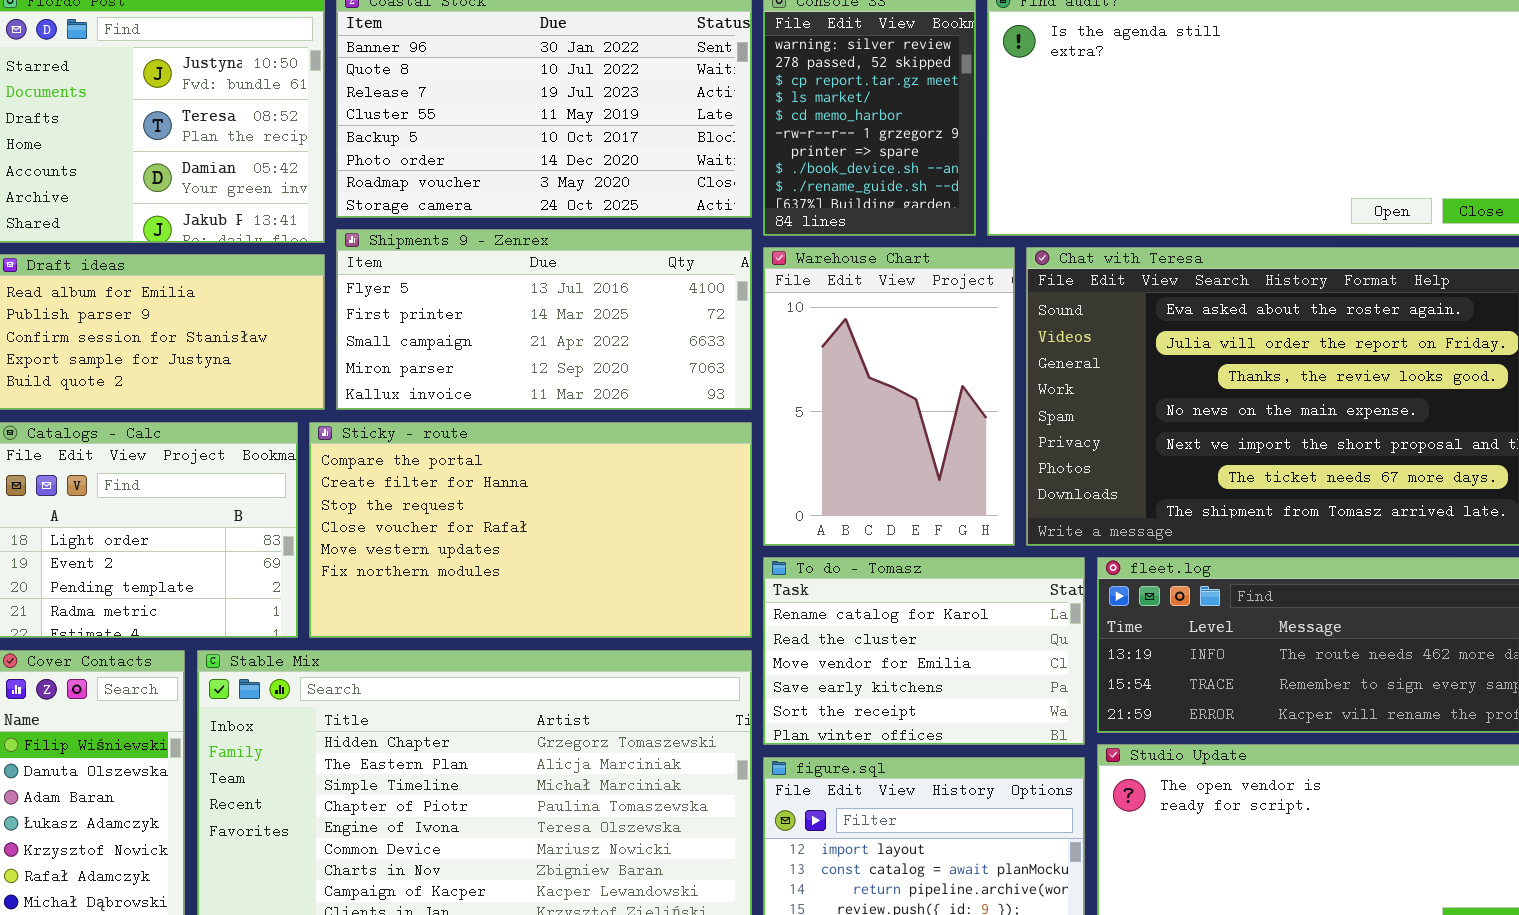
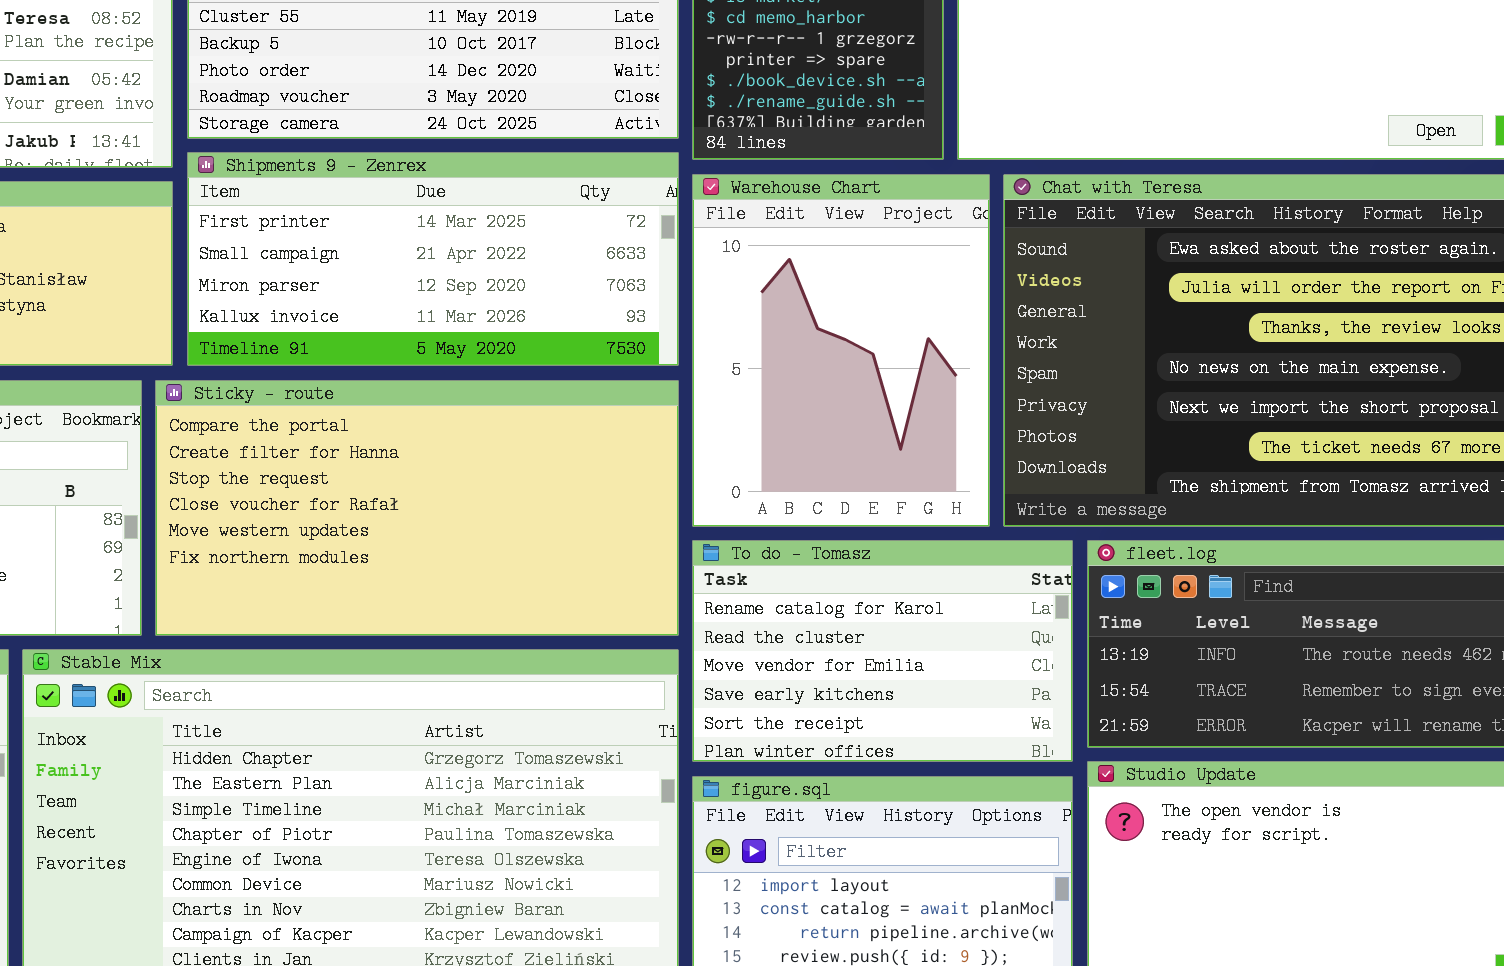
Shipments 9 - Zenrex: [336,229,752,410] -> [187,152,679,366], scrolled down 1 row

